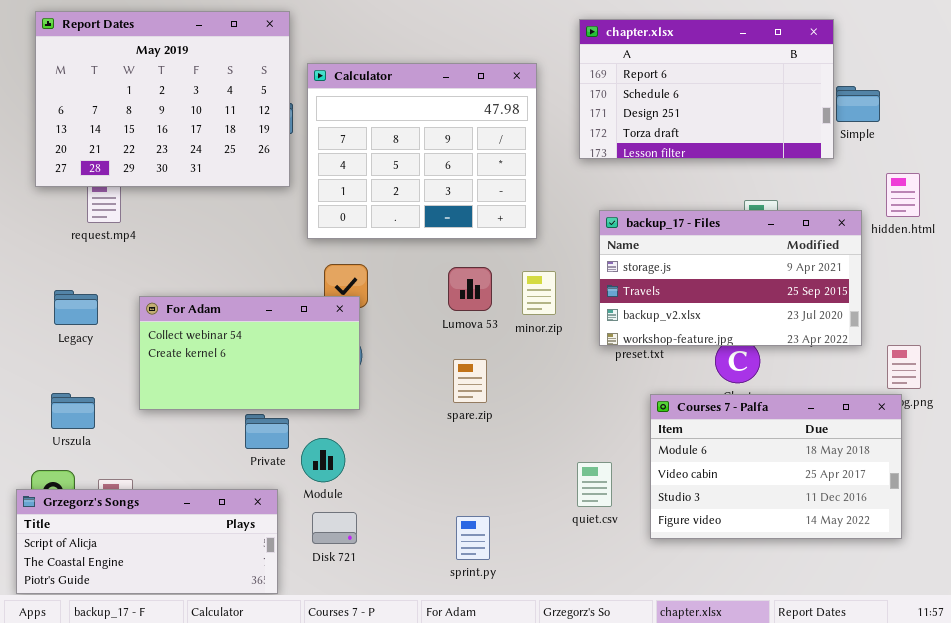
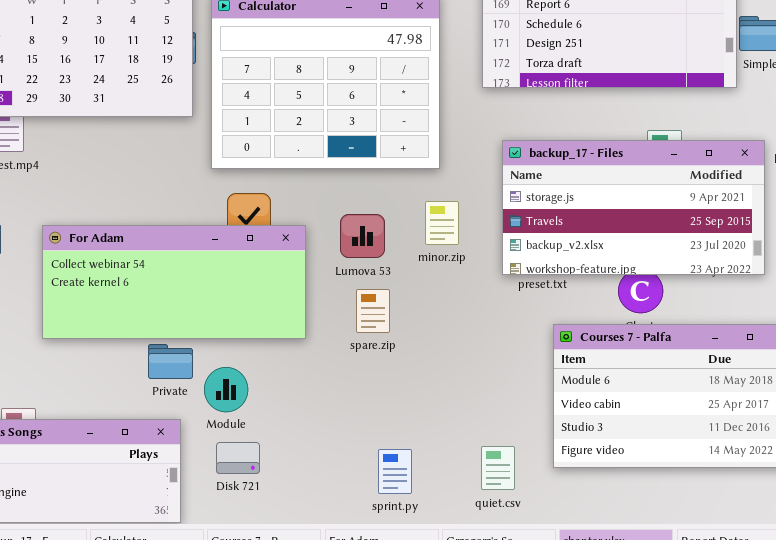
Lumova 53: [448,267,492,311] -> [340,214,385,258], moved
For Adam: [139,296,360,410] -> [42,225,306,339], resized
quiet.csv: [577,462,612,507] -> [481,446,515,490], moved
sprint.py: [456,516,490,560] -> [378,449,412,494], moved

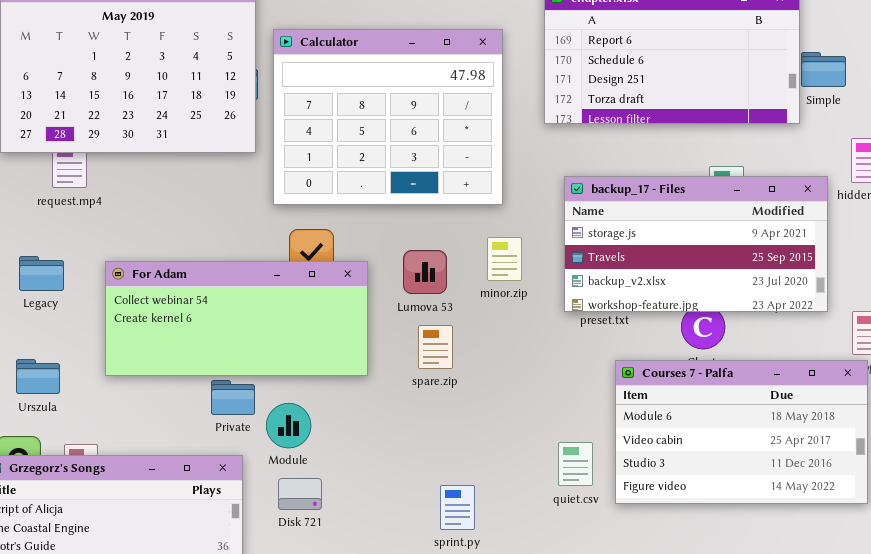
quiet.csv: [481,446,515,490] -> [558,442,593,486], moved

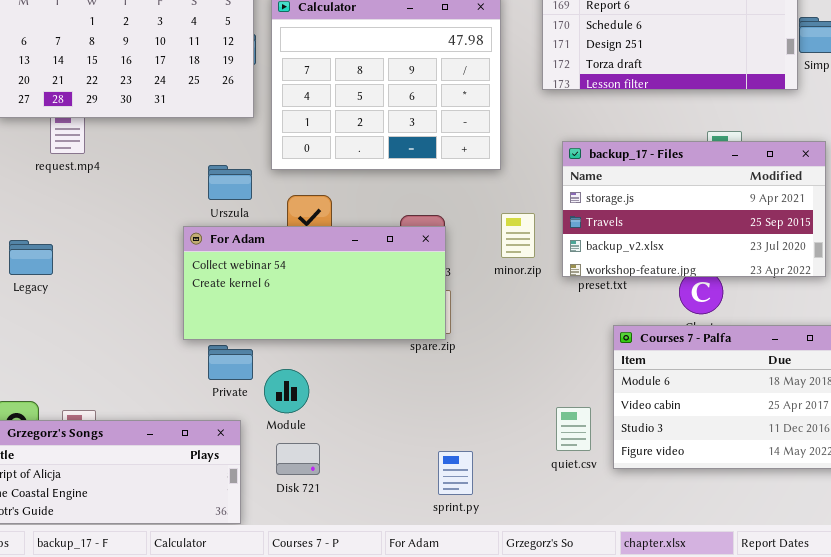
minor.zip: [487,237,522,281] -> [501,213,535,258], moved
Legacy: [19,256,64,291] -> [9,240,53,275], moved
For Adam: [105,261,368,376] -> [183,226,446,340], moved
Urszula: [16,359,60,394] -> [208,165,252,200], moved

